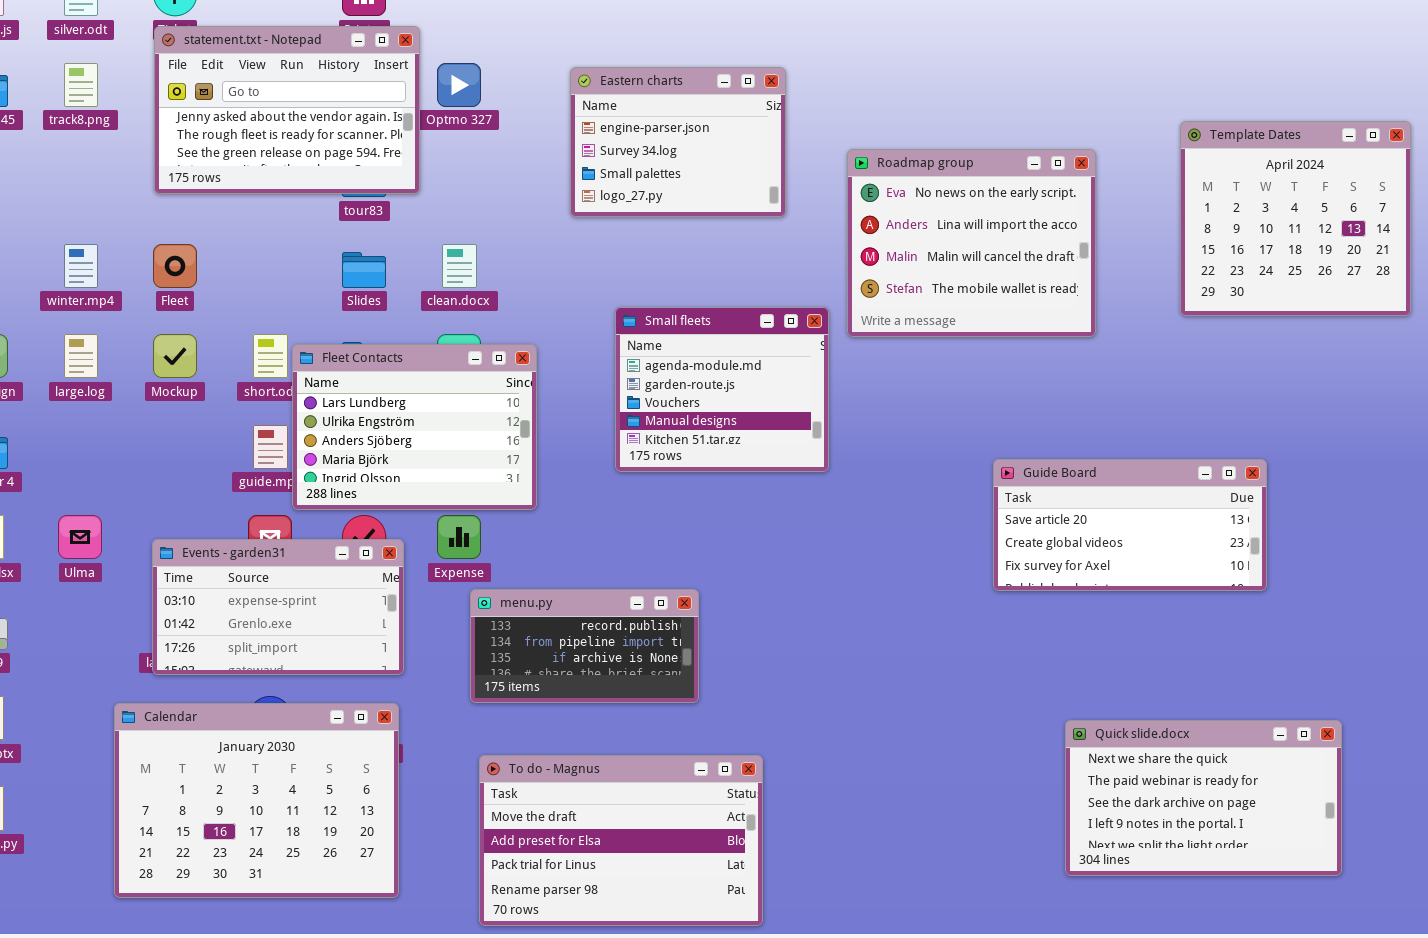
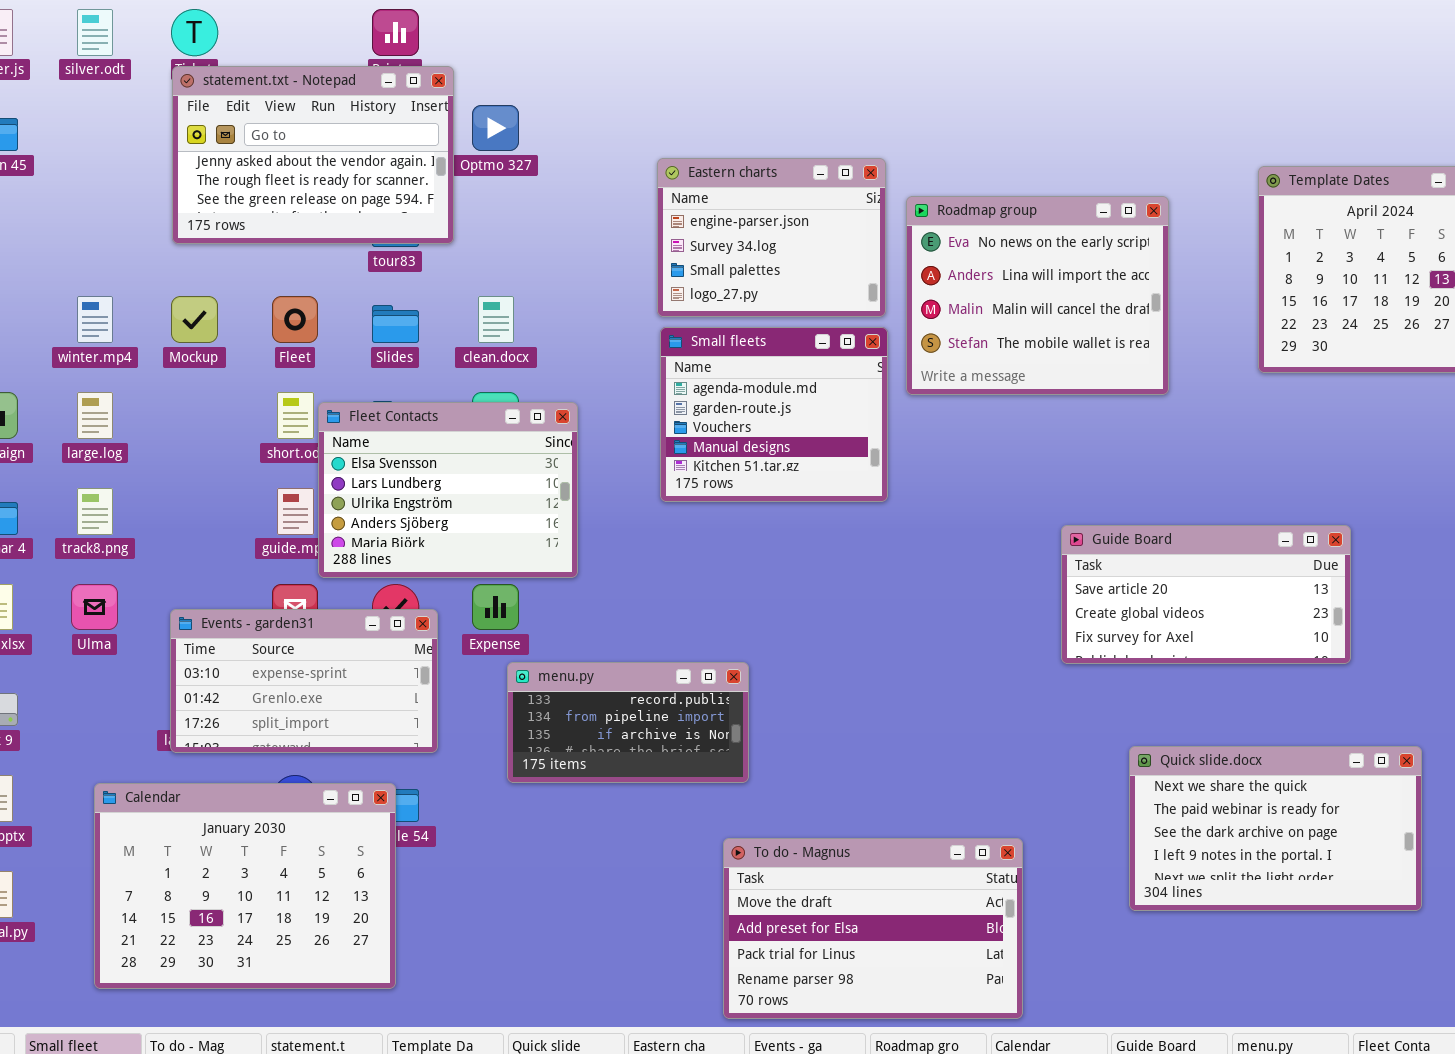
track8.png: [64,63,98,107] -> [77,488,113,535], moved
Eastern charts: [570,67,786,217] -> [657,158,886,317], moved
Fleet: [153,244,197,288] -> [272,296,318,343], moved
Small fleets: [615,307,829,472] -> [660,327,888,502], moved
Mockup: [153,334,197,378] -> [171,296,218,343], moved
Fleet Contacts: [292,344,537,510] -> [318,402,578,578], scrolled up 1 row
Calendar: [114,703,399,898] -> [94,783,396,989], moved
Quick slide.docx: [1065,720,1342,876] -> [1129,746,1422,911], moved
To do - Magnus: [479,755,763,926] -> [723,838,1023,1019], moved

